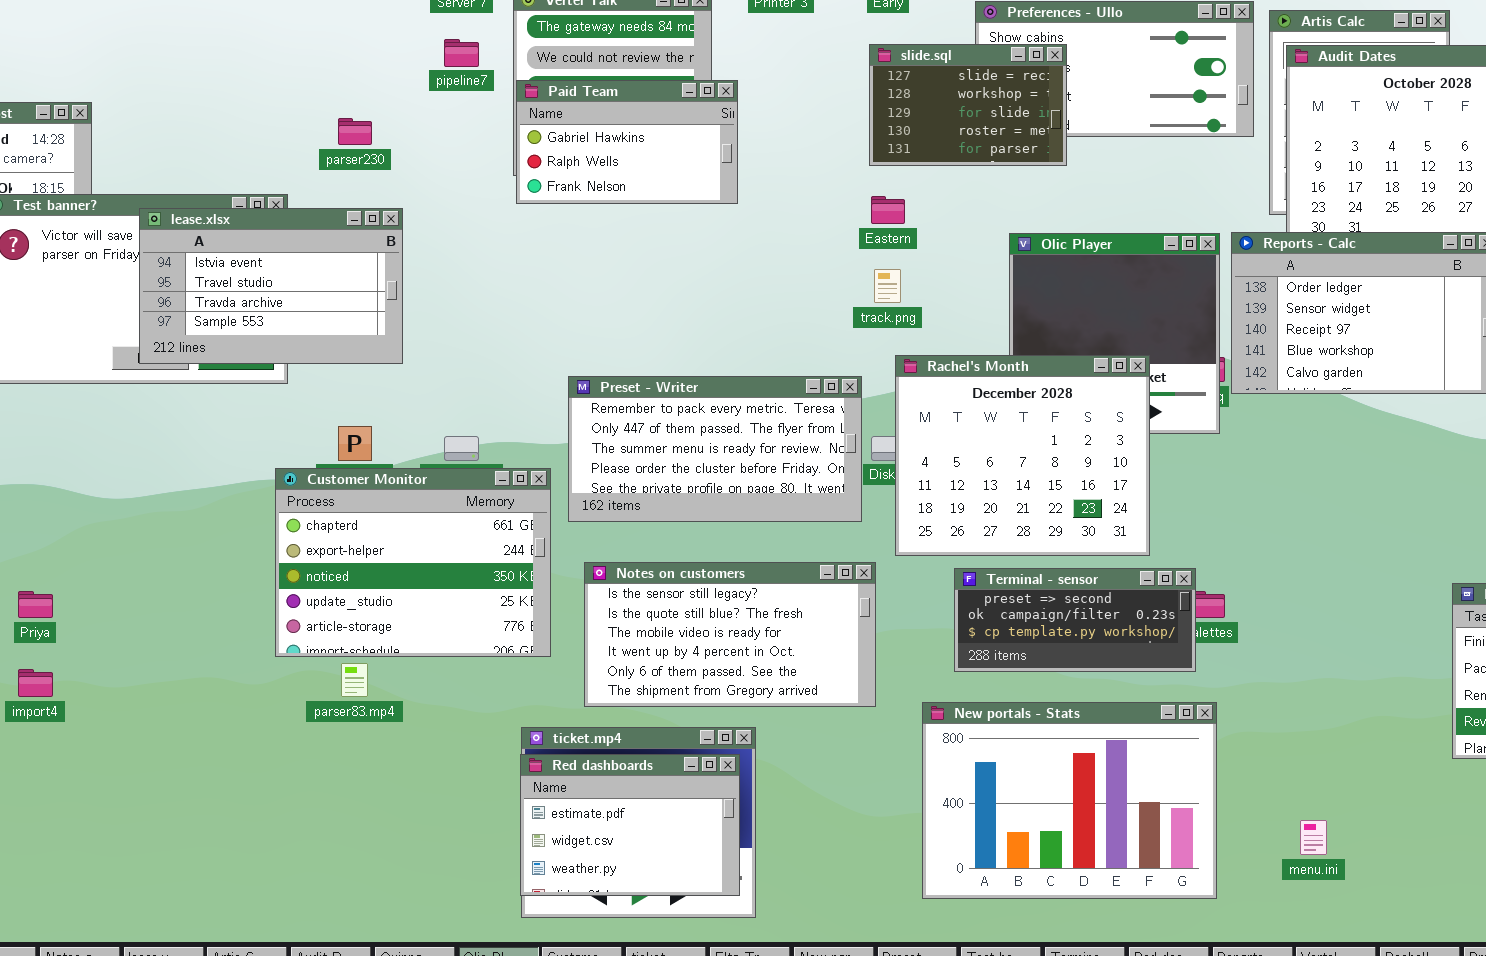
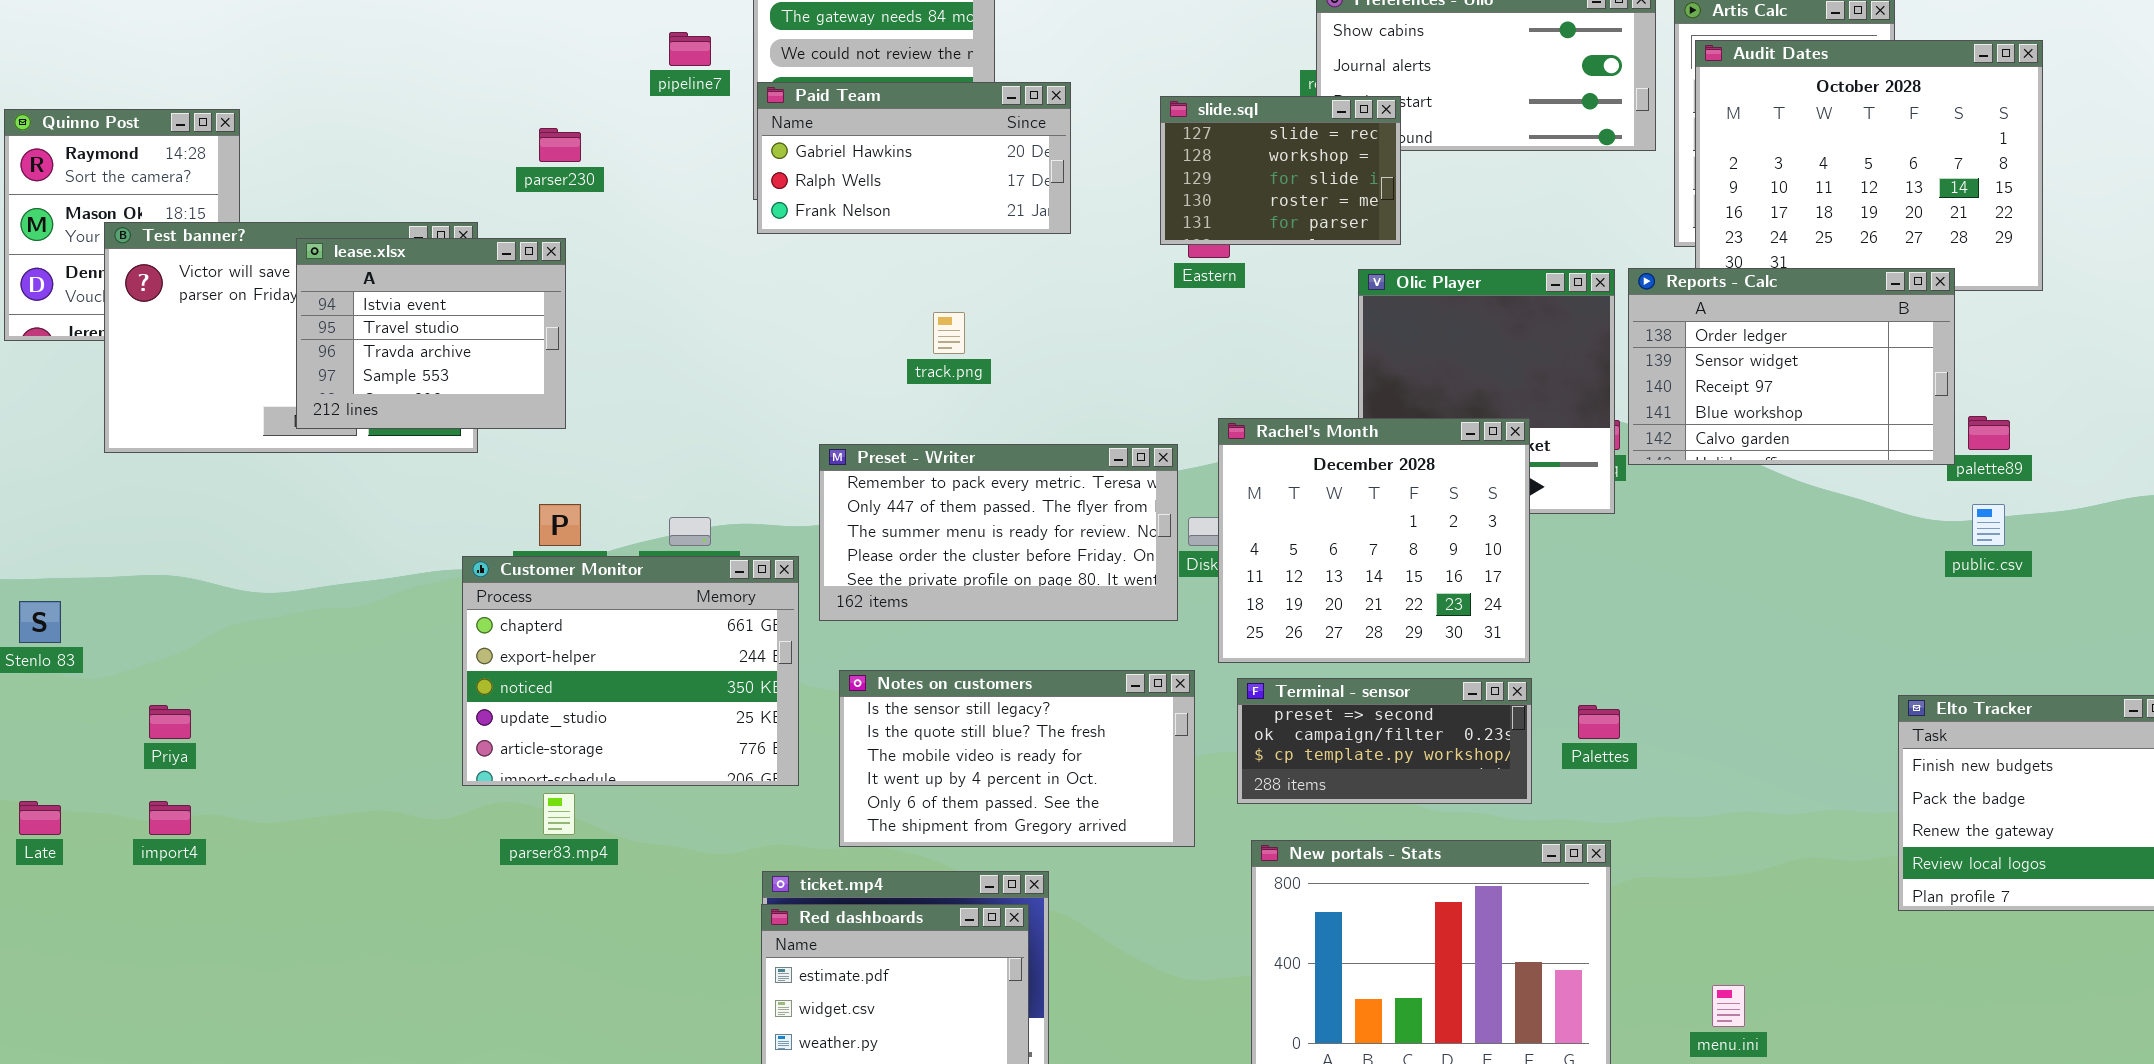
slide.sql: [869,44,1067,166] -> [1160,96,1401,245], moved
Paid Team: [516,80,738,204] -> [757,82,1071,234], resized
lease.xlsx: [139,208,403,364] -> [296,238,566,429], resized
track.png: [874,269,901,303] -> [933,312,965,354], moved
Terminal - sensor: [954,568,1196,672] -> [1237,678,1532,804], moved

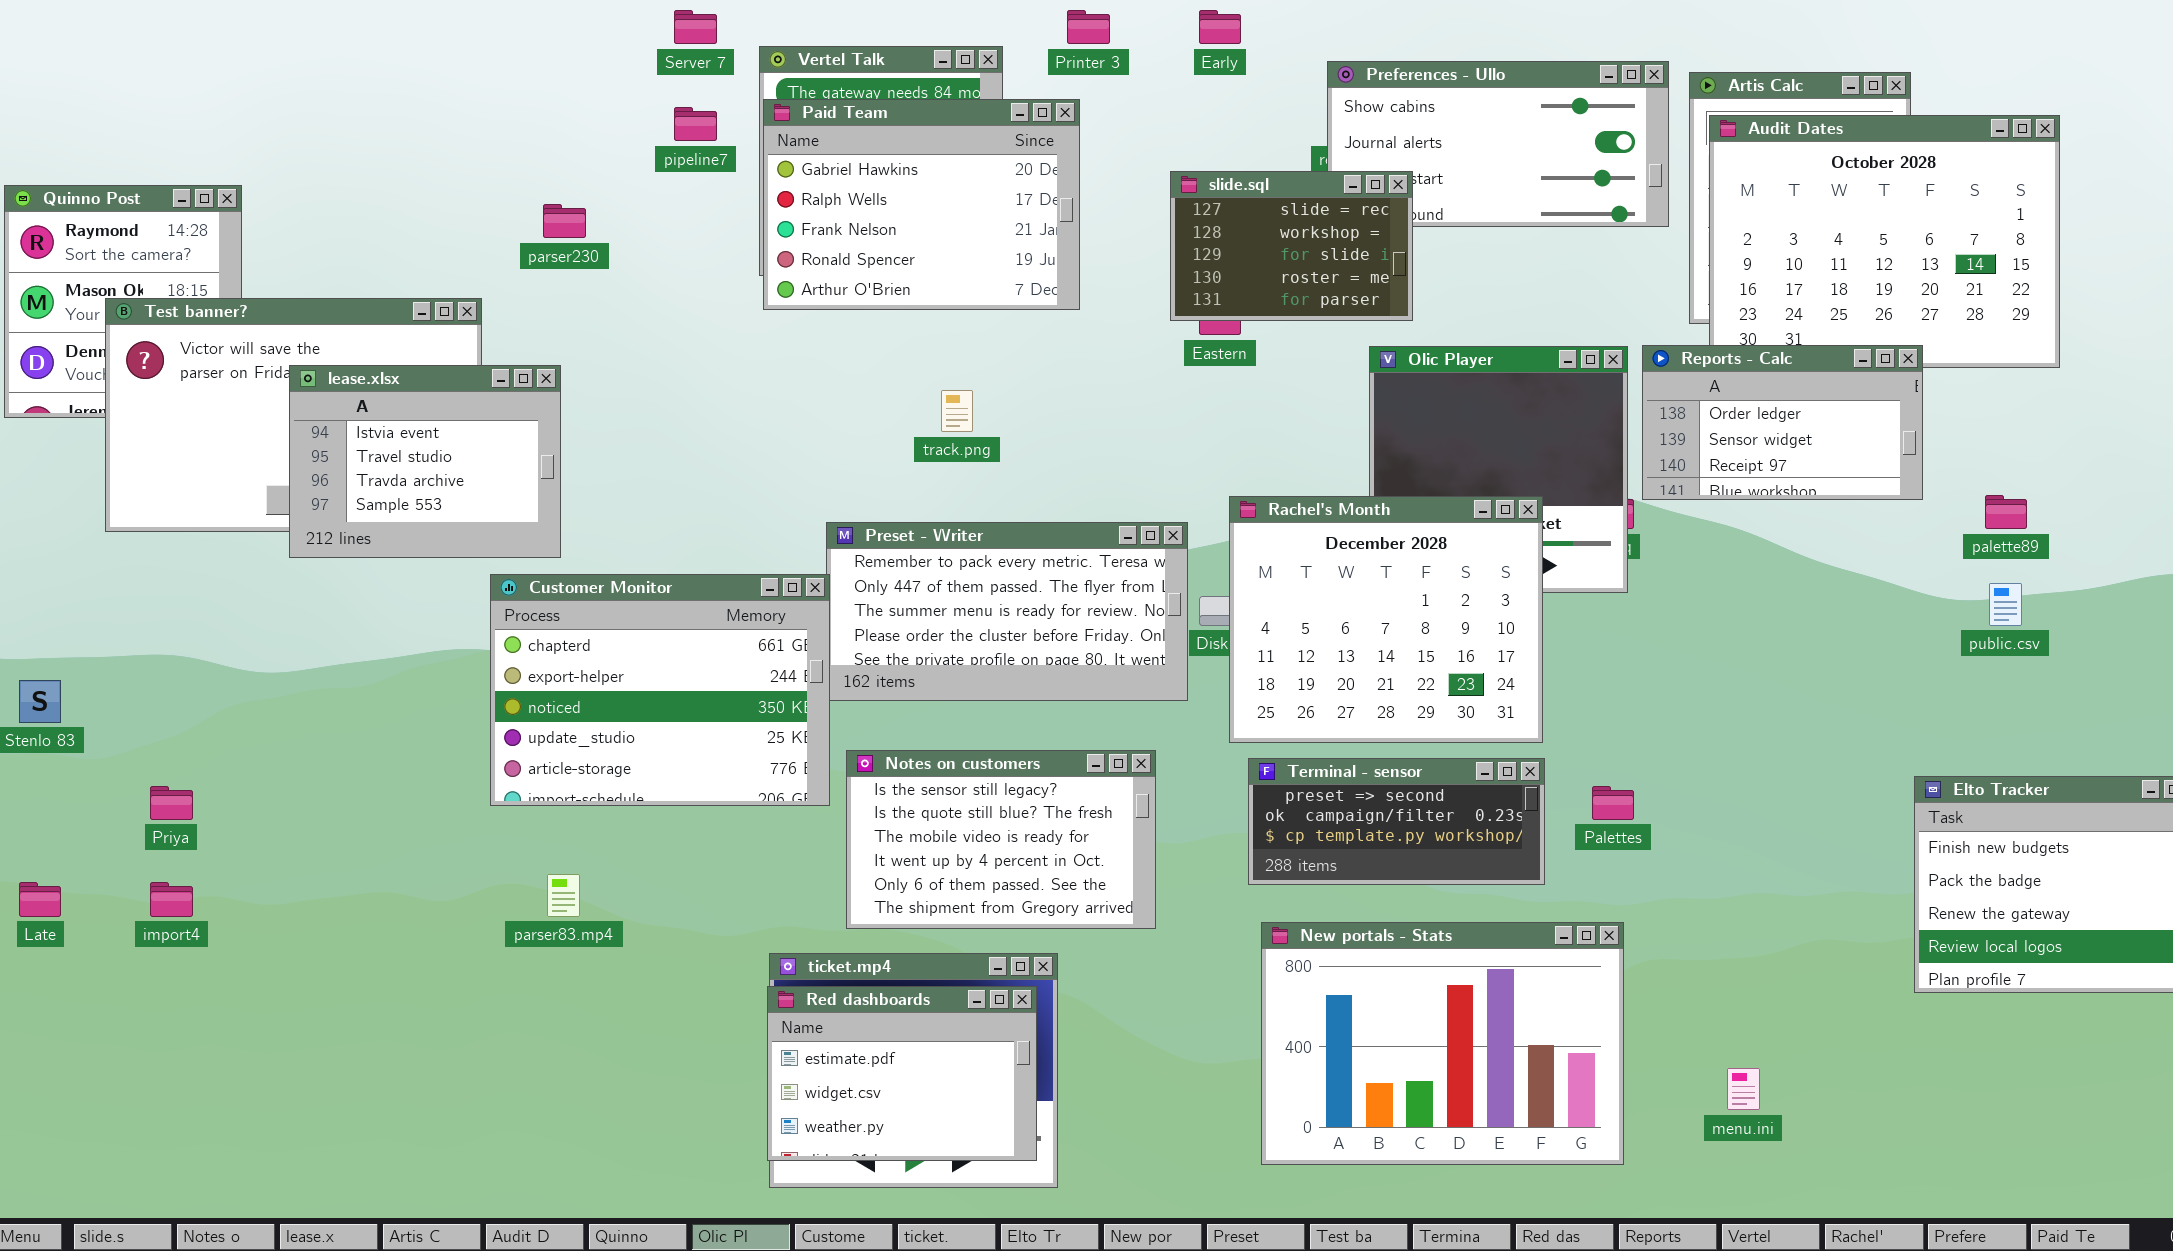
Paid Team: [757,82,1071,234] -> [763,99,1080,310], resized
lease.xlsx: [296,238,566,429] -> [289,365,561,558], moved
Reports - Calc: [1628,268,1955,465] -> [1642,345,1923,500], resized
Customer Monitor: [462,556,799,786] -> [490,574,830,806], moved
Notes on customers: [839,670,1195,847] -> [846,750,1156,929], resized

